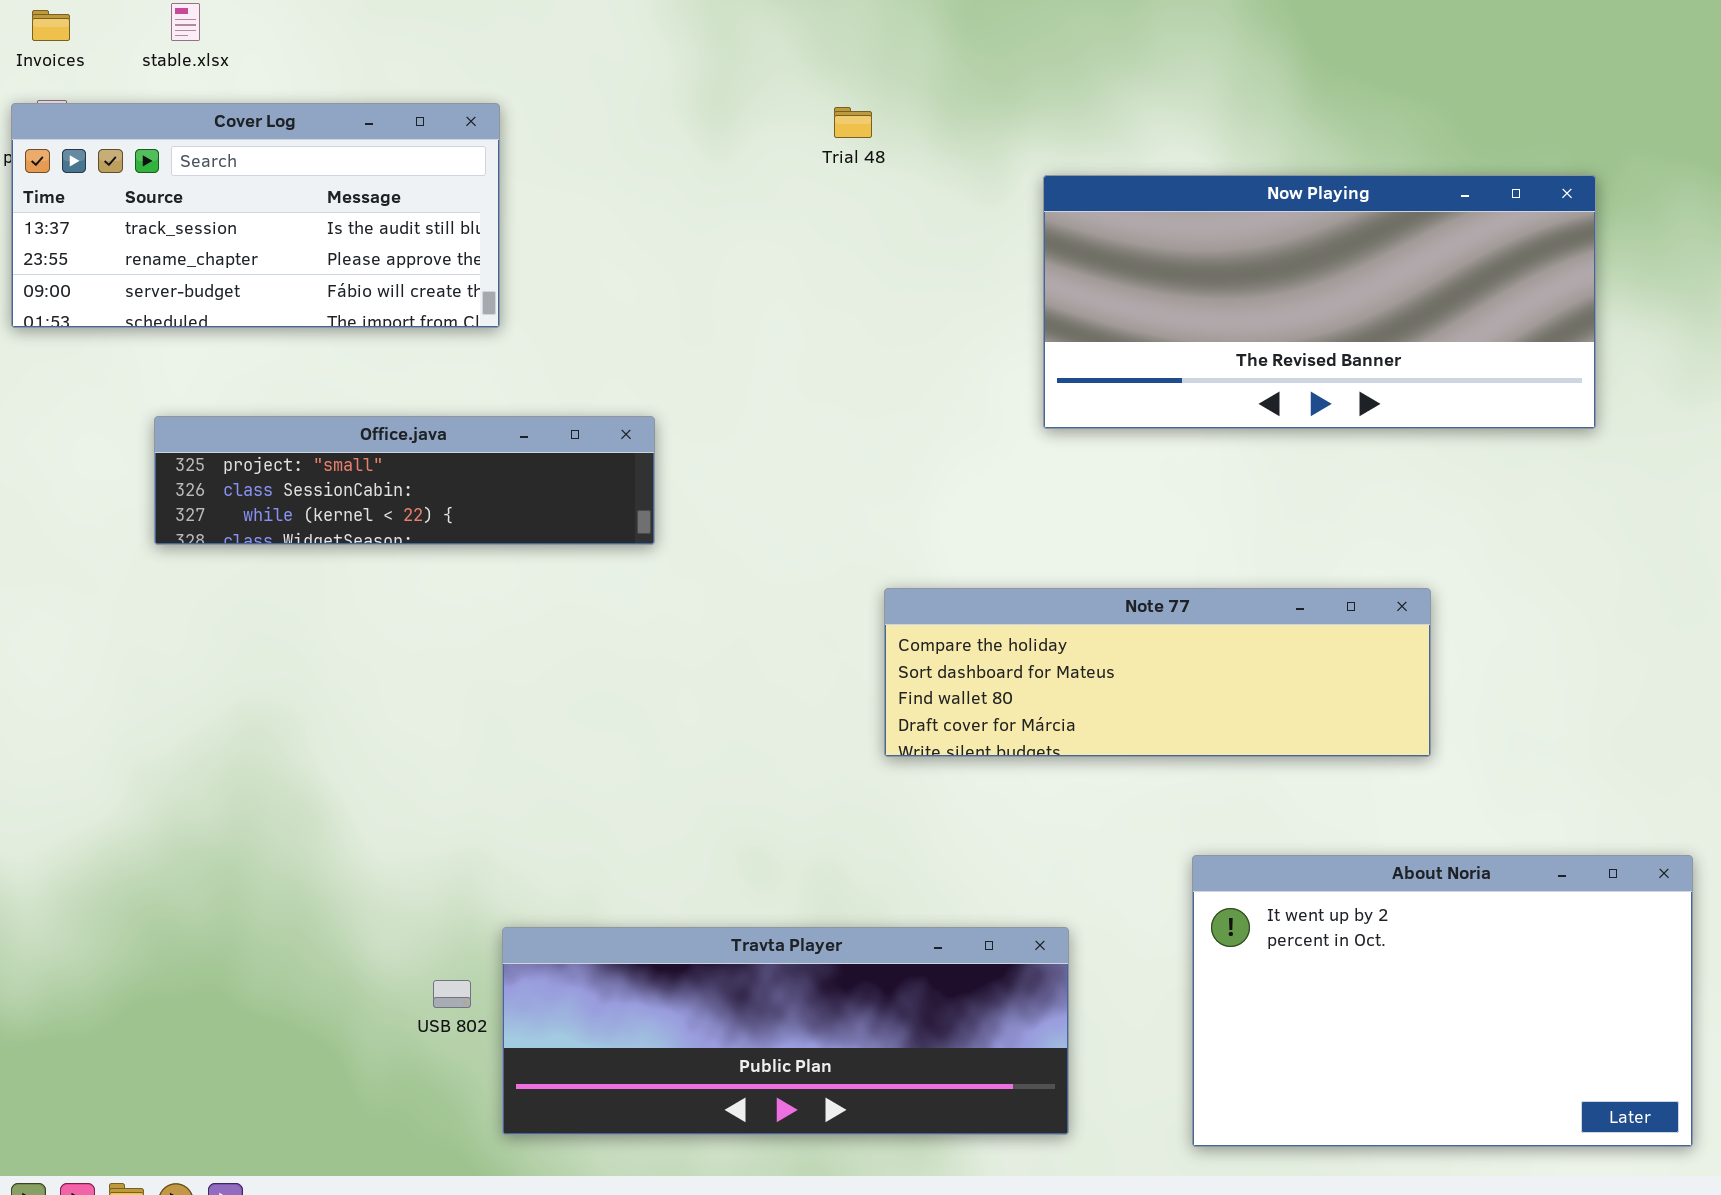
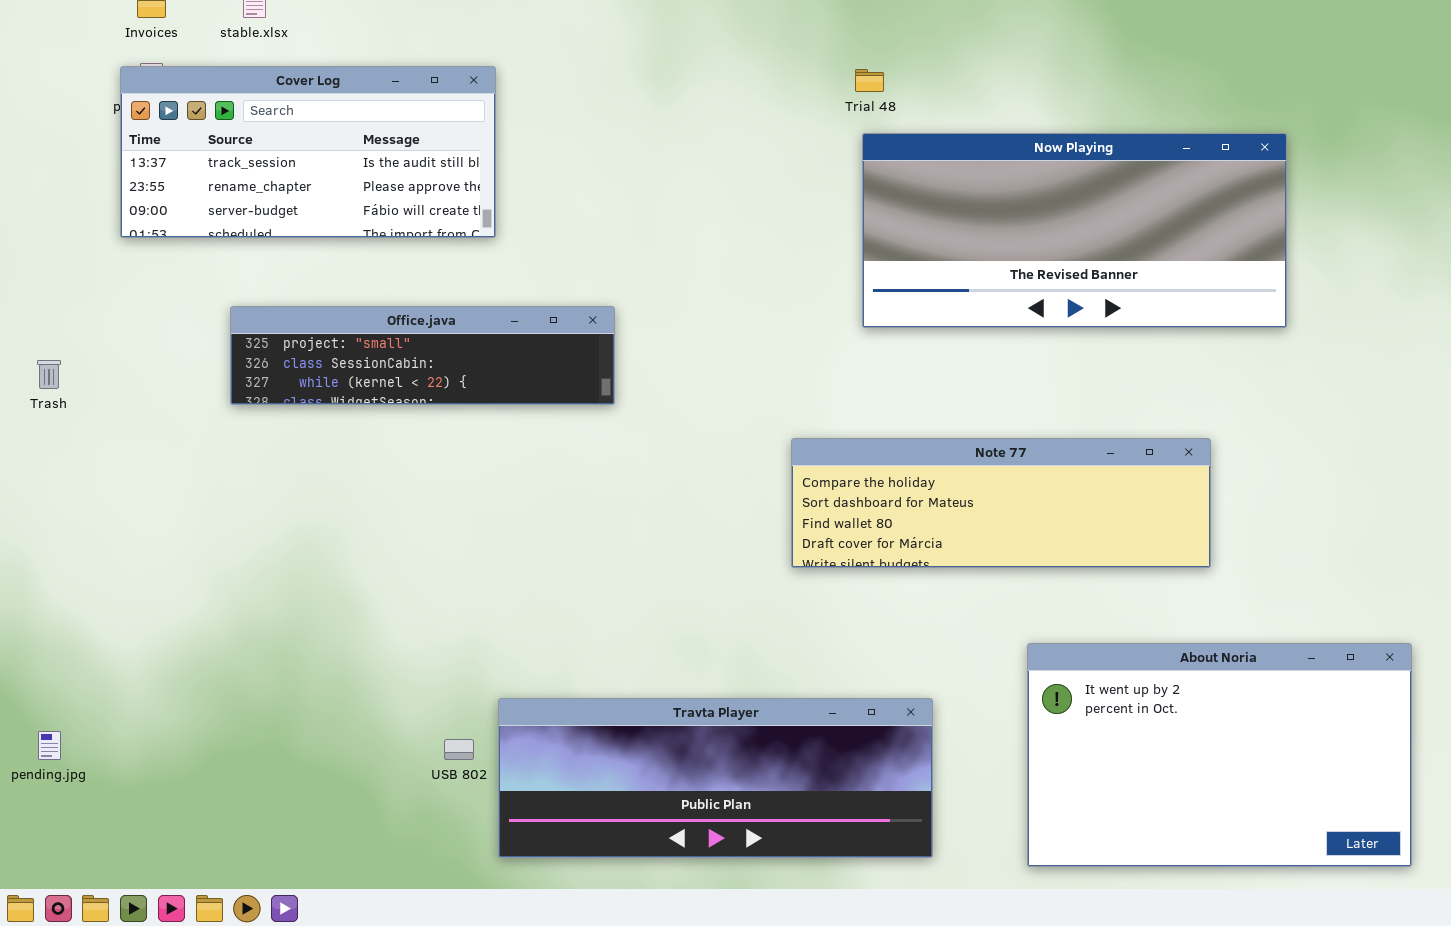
Trial 48: [834,107,872,138] -> [855,69,884,92], moved
Now Playing: [1043,175,1596,429] -> [862,133,1287,328], moved

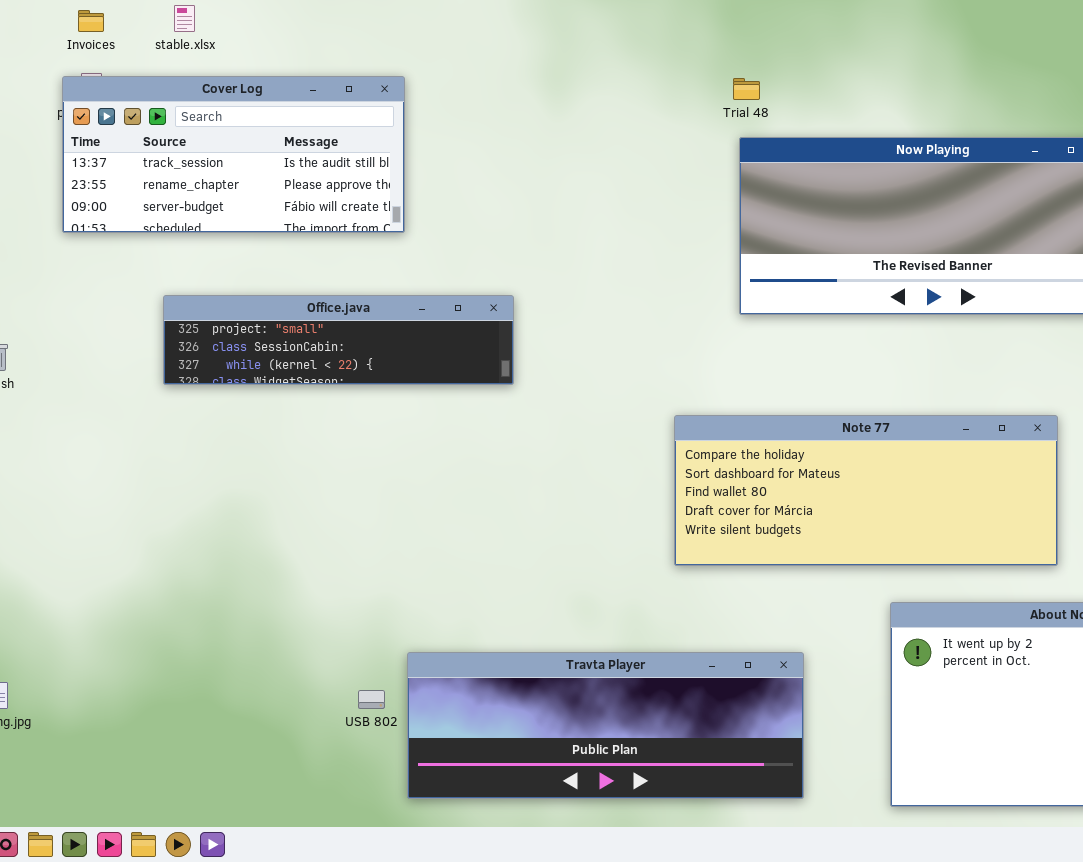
Note 77: [791,438,1211,568] -> [674,415,1058,566], resized

